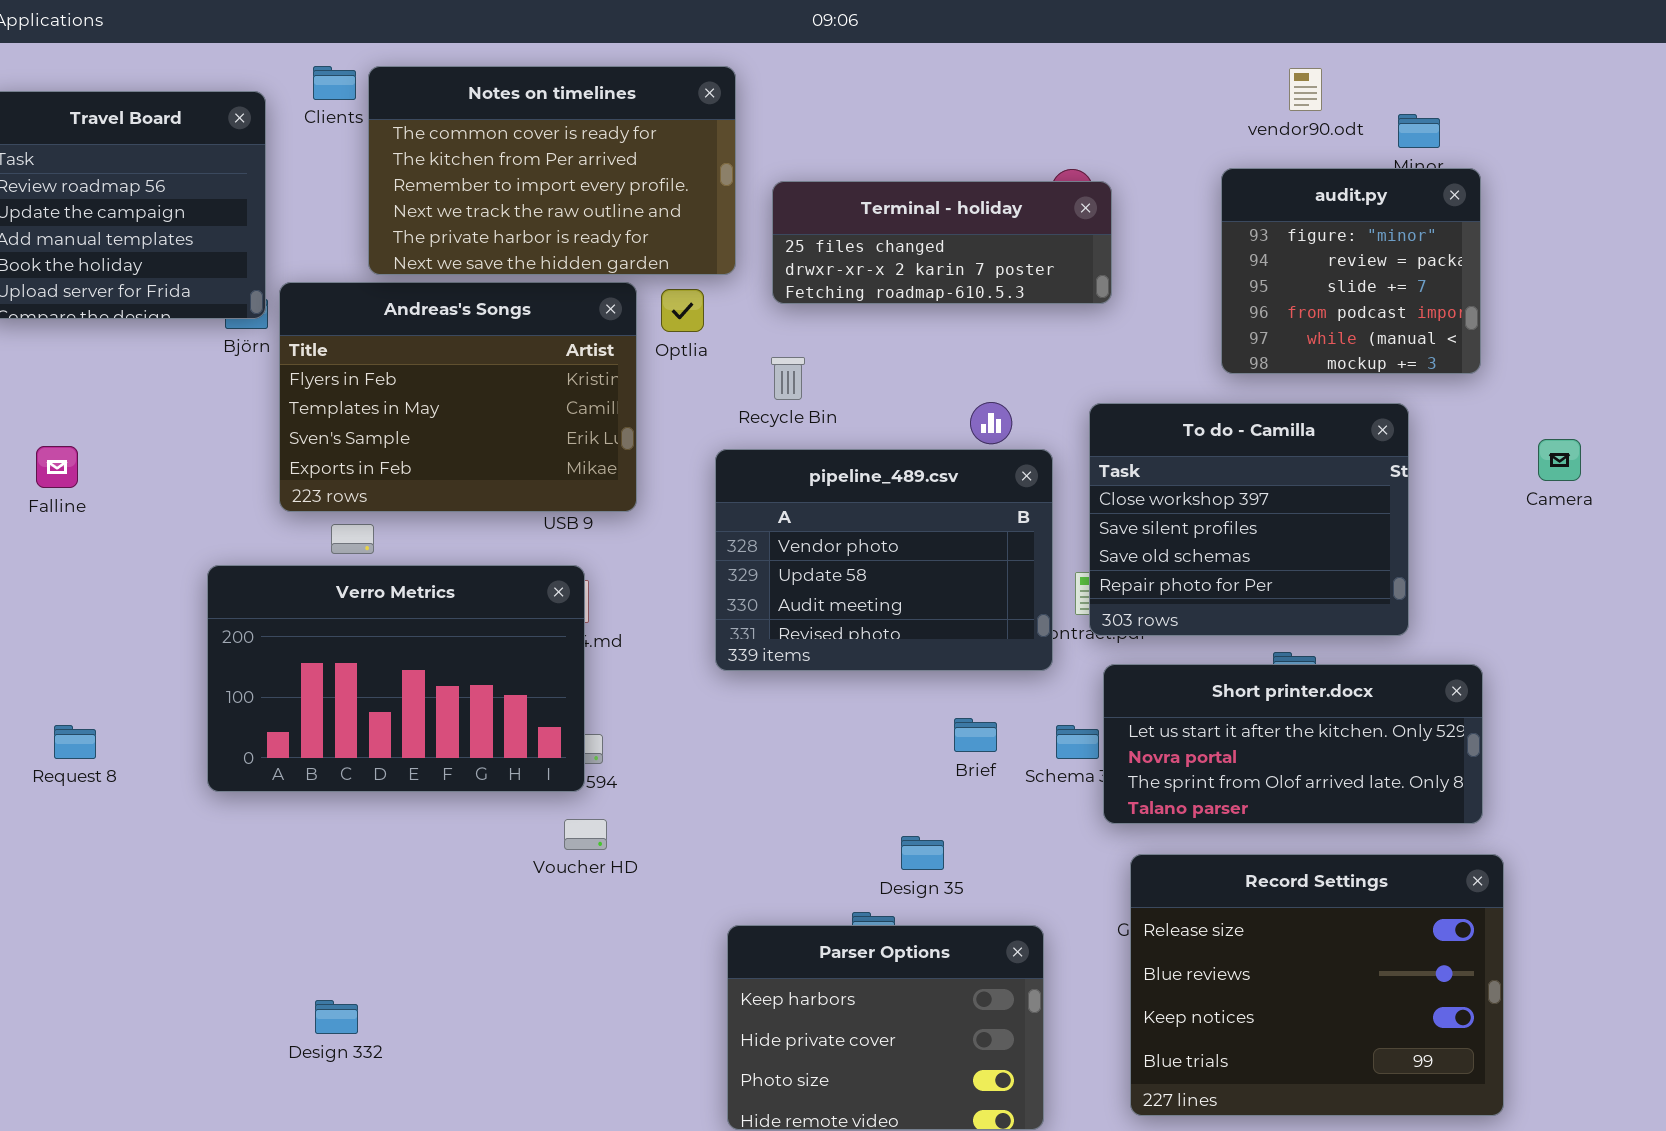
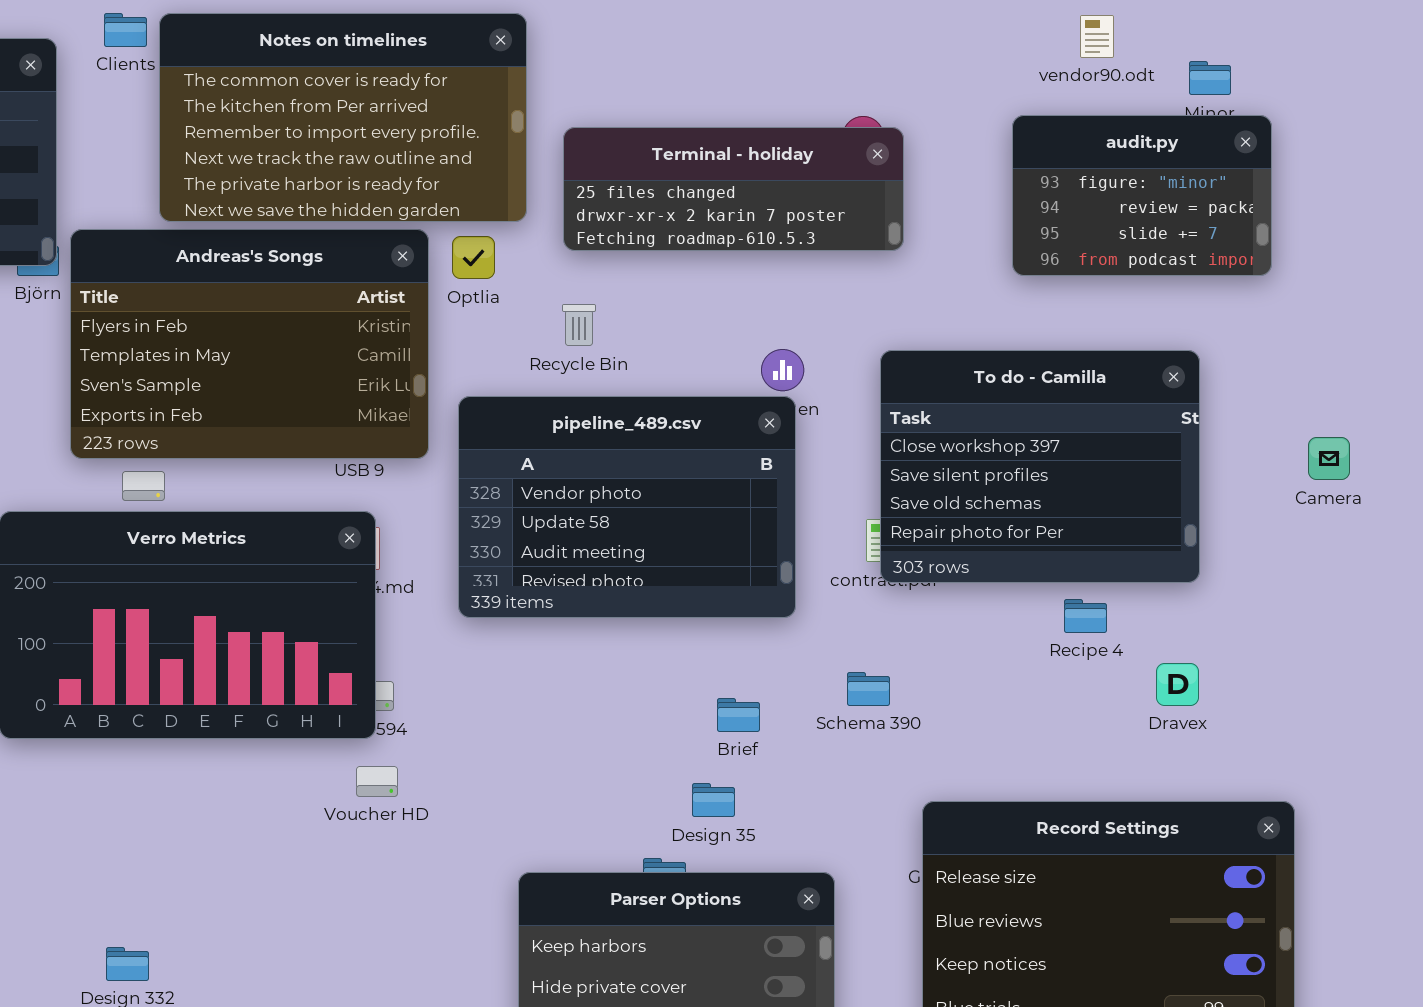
audit.py: [1221,168,1481,374] -> [1012,115,1272,276], resized
Camera: [1538,439,1581,481] -> [1308,437,1350,480], moved
pipeline_489.csv: [715,449,1053,671] -> [458,396,796,618], moved
Short printer.docx: [1103,664,1483,824] -> none, closed
Brief: [954,718,997,752] -> [717,698,760,732], moved

